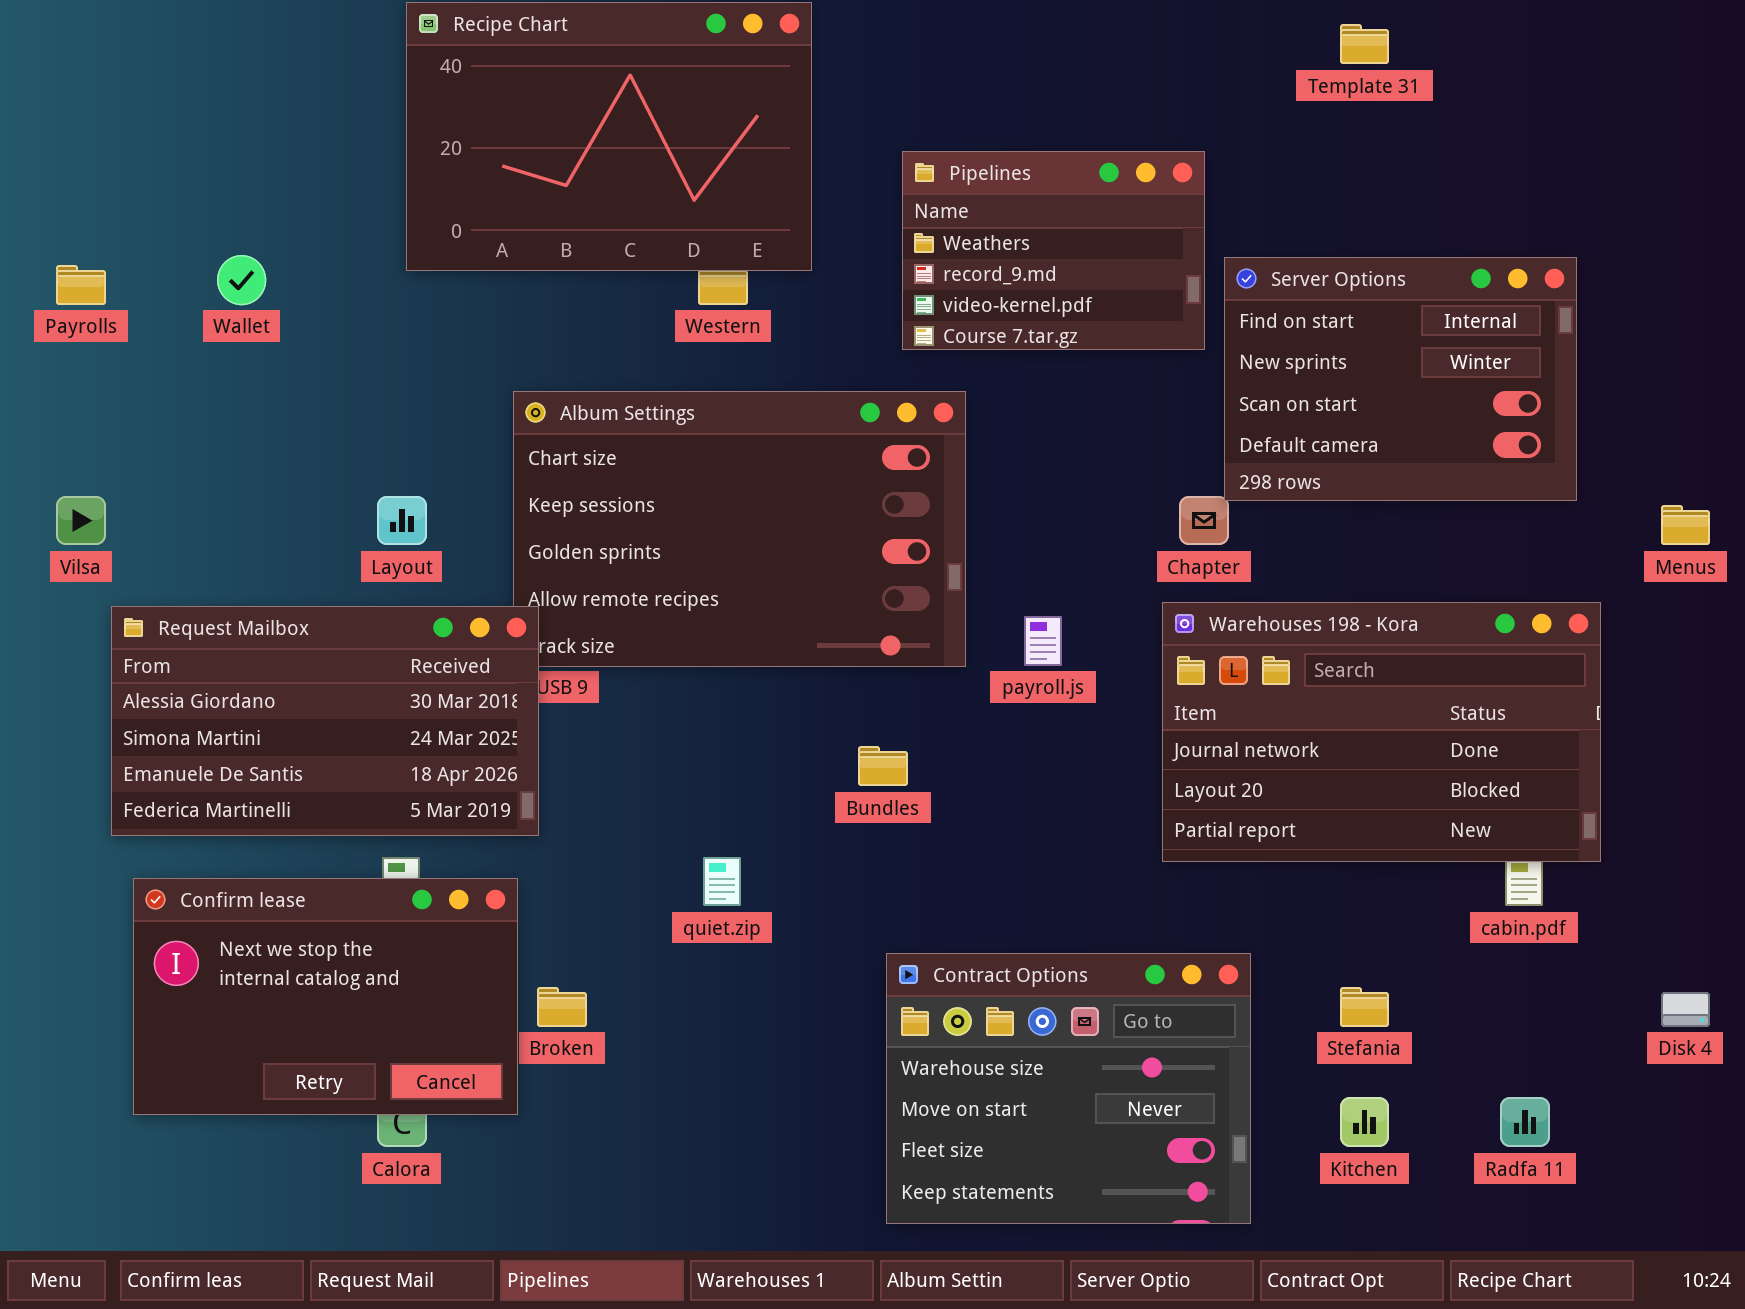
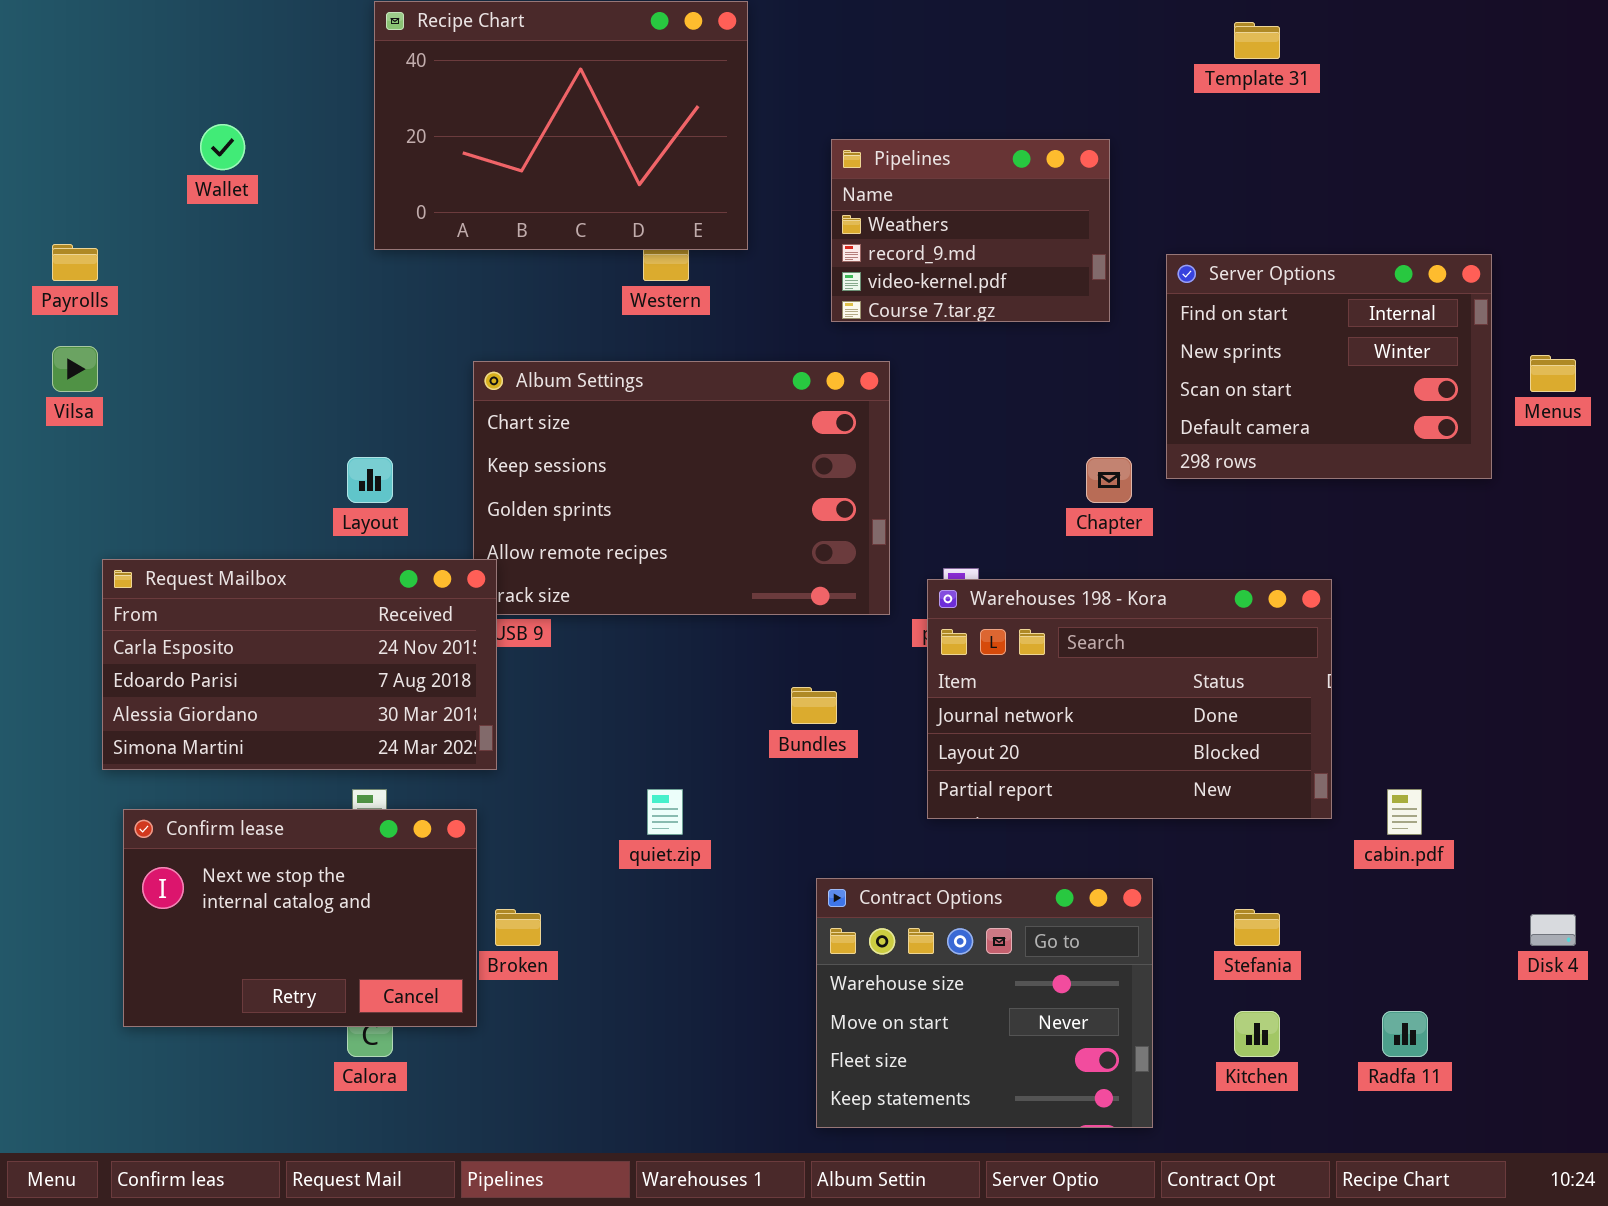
Wallet: [217,255,266,305] -> [200,124,245,170], moved
Server Options: [1224,257,1577,501] -> [1166,254,1492,479], moved
Vilsa: [56,496,106,545] -> [52,346,98,392], moved
Menus: [1661,505,1710,545] -> [1530,355,1576,392], moved
Warehouses 198 - Kora: [1162,602,1601,862] -> [927,579,1332,819], moved
Request Mailbox: [111,606,539,836] -> [102,559,497,770], scrolled up 2 rows

